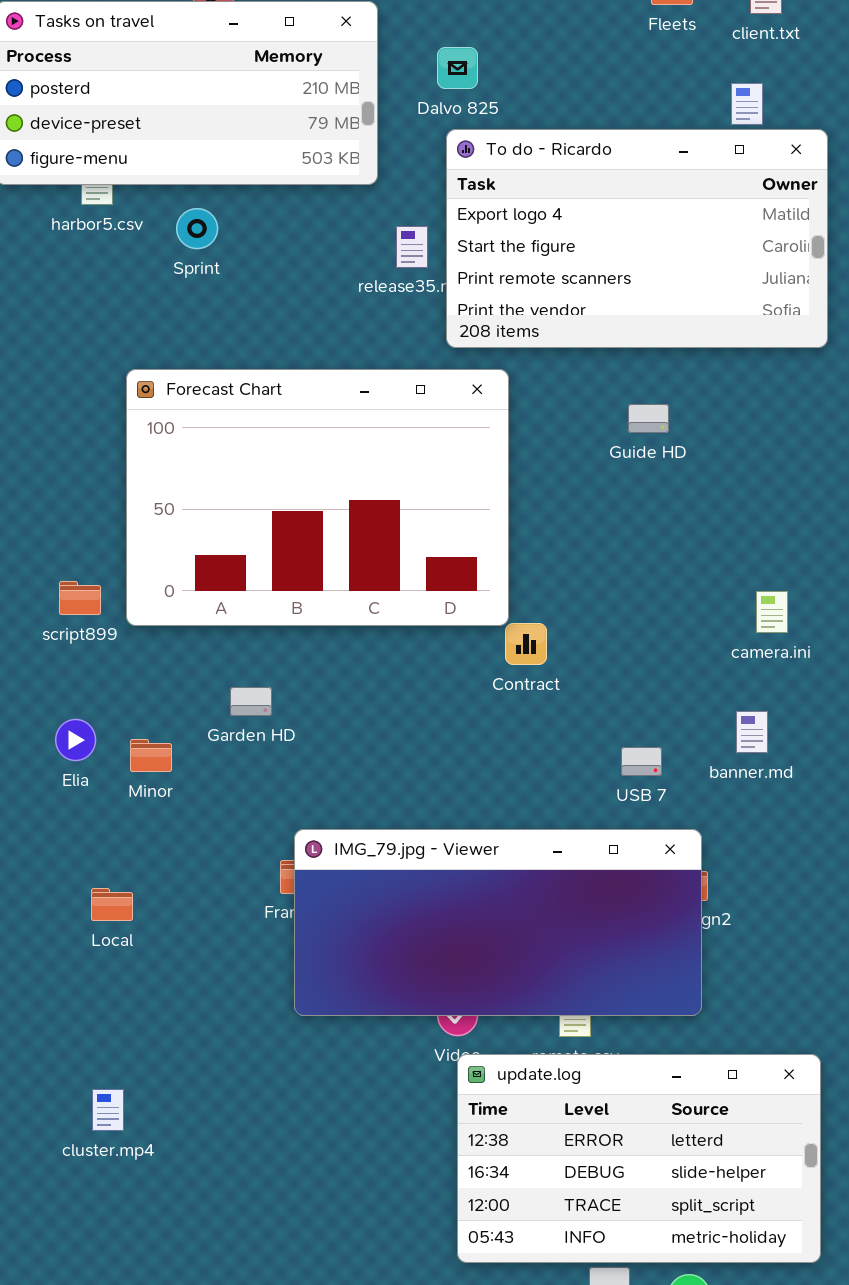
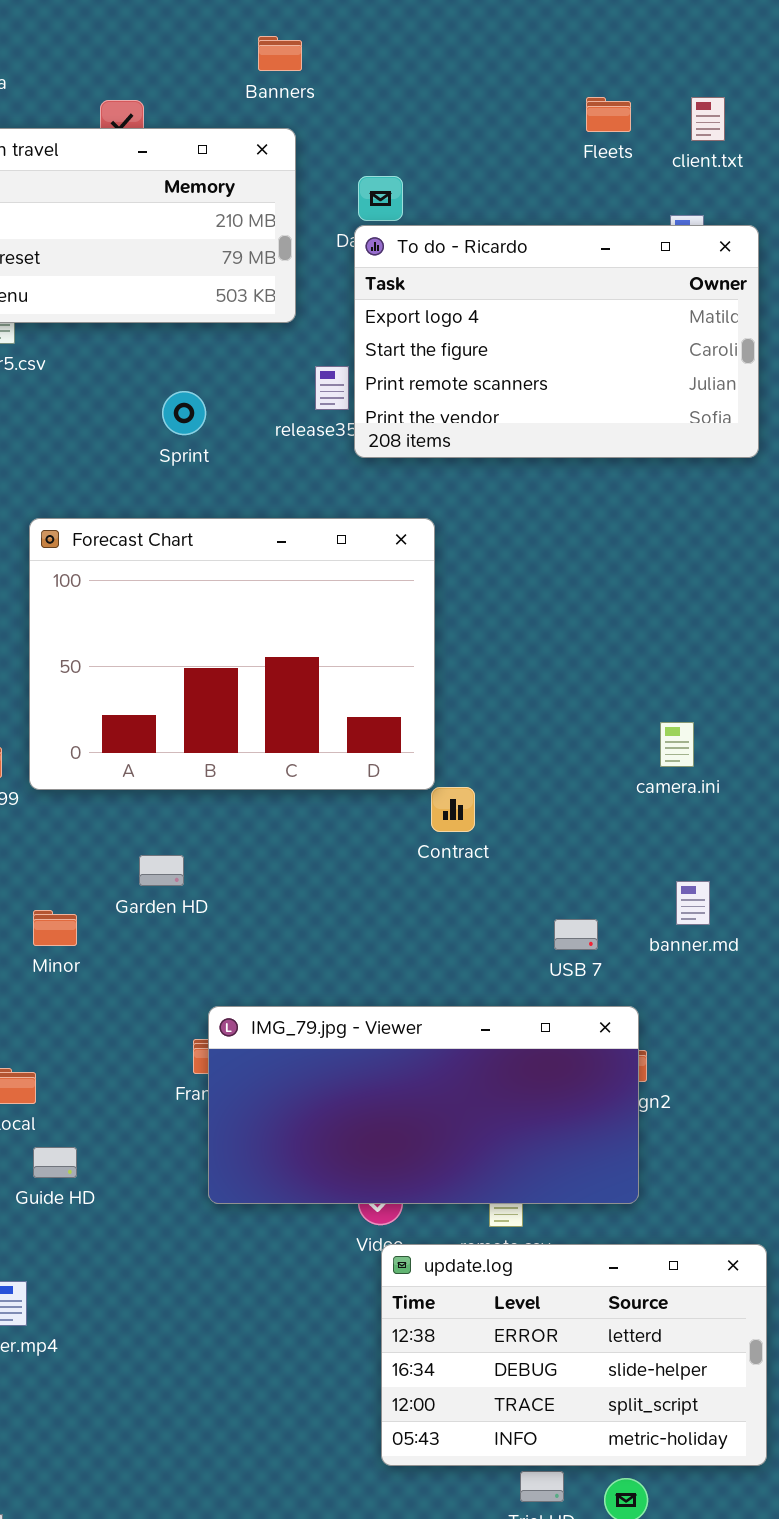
To do - Ricardo: [446,129,828,348] -> [354,225,759,458], moved
Sprint: [176,208,218,249] -> [162,391,206,435], moved
Guide HD: [628,404,669,433] -> [33,1147,77,1178], moved
camera.ini: [756,591,788,633] -> [660,722,694,767], moved

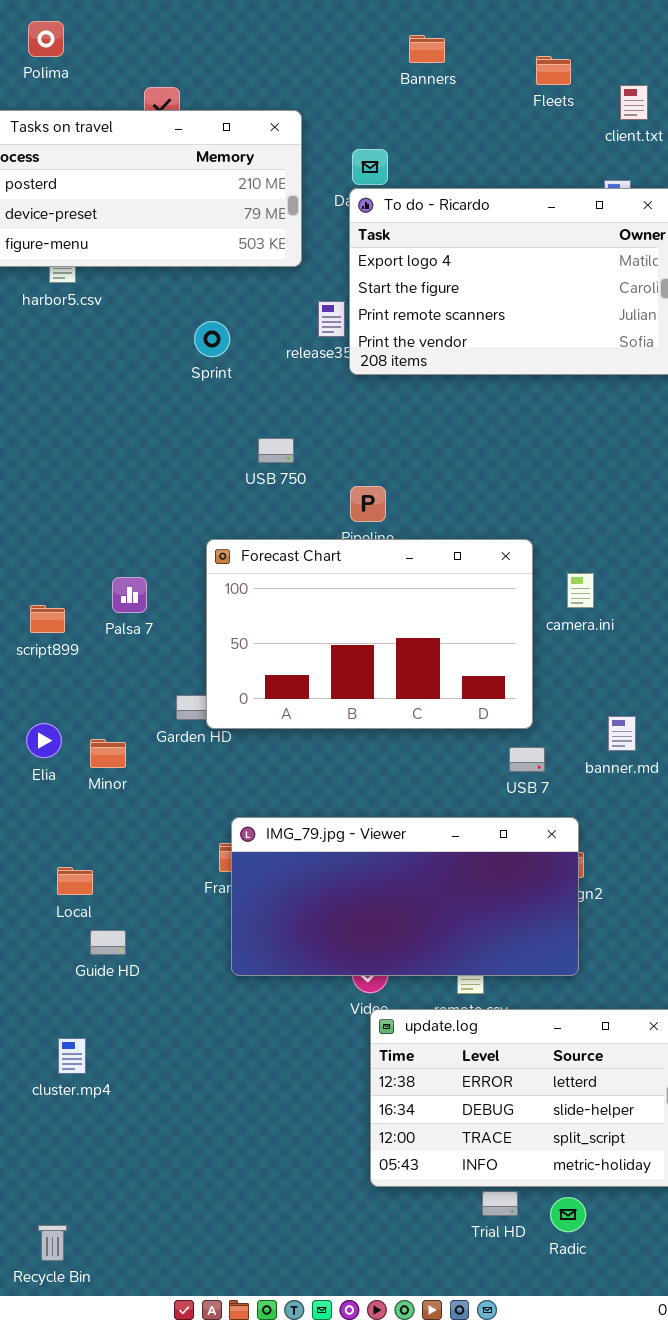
Banners: [258,36,302,71] -> [409,35,445,63], moved
Fleets: [586,97,631,132] -> [536,56,571,85], moved
Forecast Chart: [29,518,435,790] -> [206,539,533,729], moved, resized
camera.ini: [660,722,694,767] -> [567,573,594,608], moved

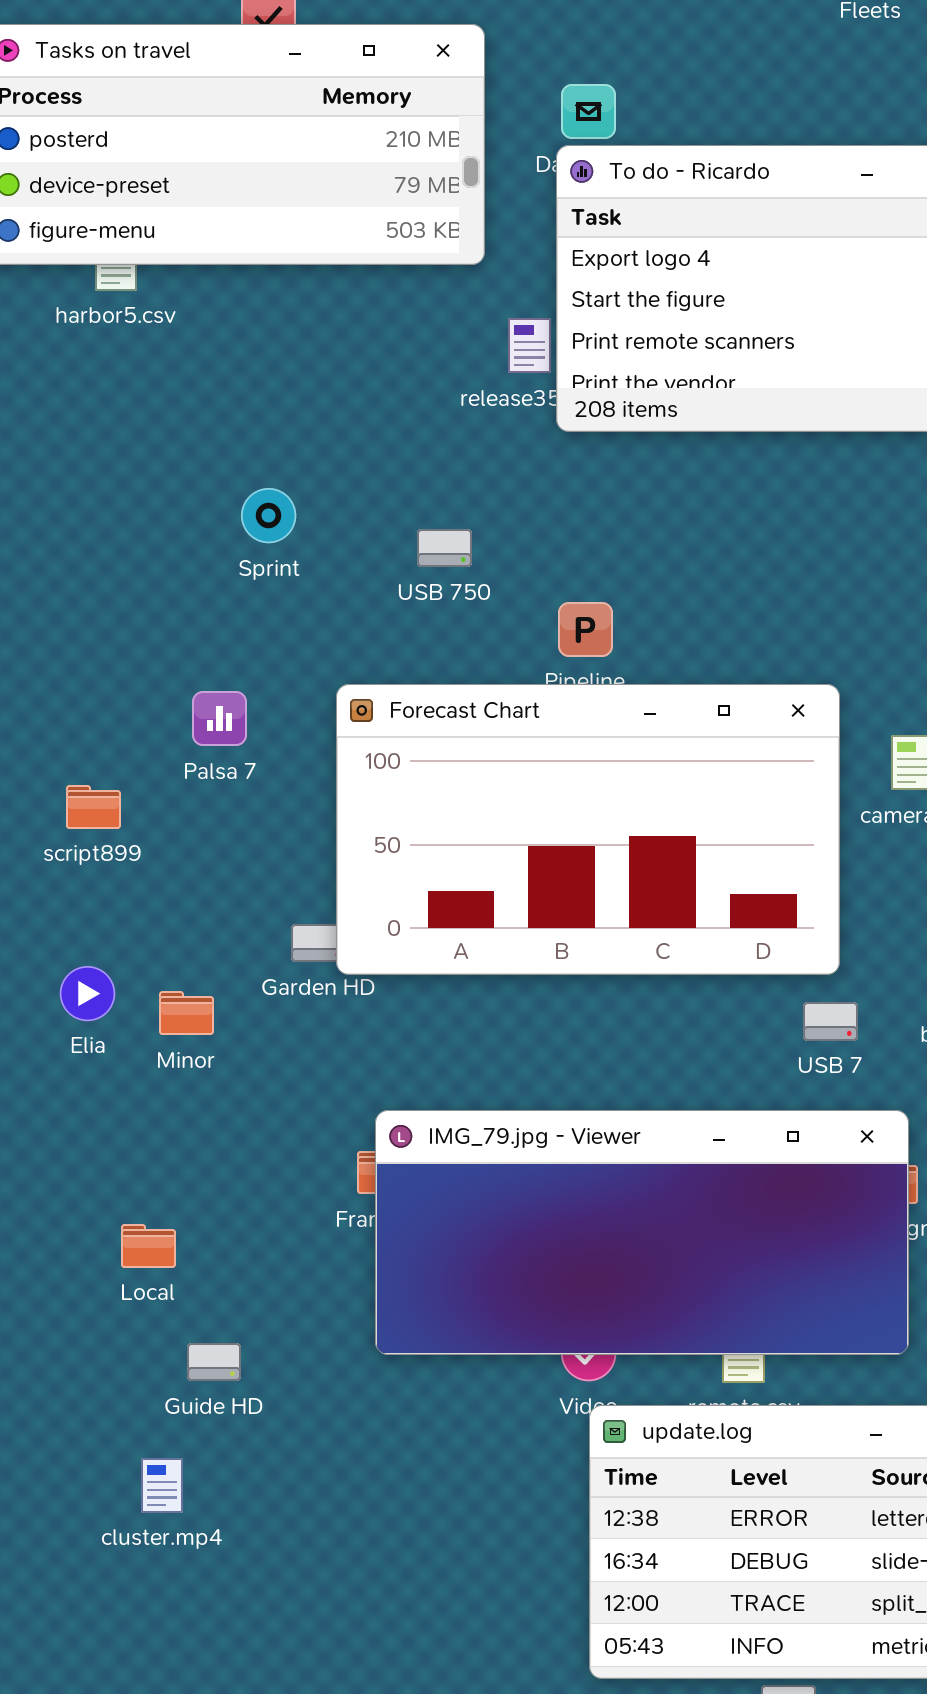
Sprint: [194,321,230,357] -> [241,488,296,543], moved
Palsa 7: [112,577,147,613] -> [192,691,247,746], moved
Local: [57,867,93,895] -> [121,1224,176,1268], moved
Guide HD: [90,930,126,955] -> [187,1343,241,1381], moved
cluster.mp4: [58,1038,86,1074] -> [141,1458,183,1513], moved

